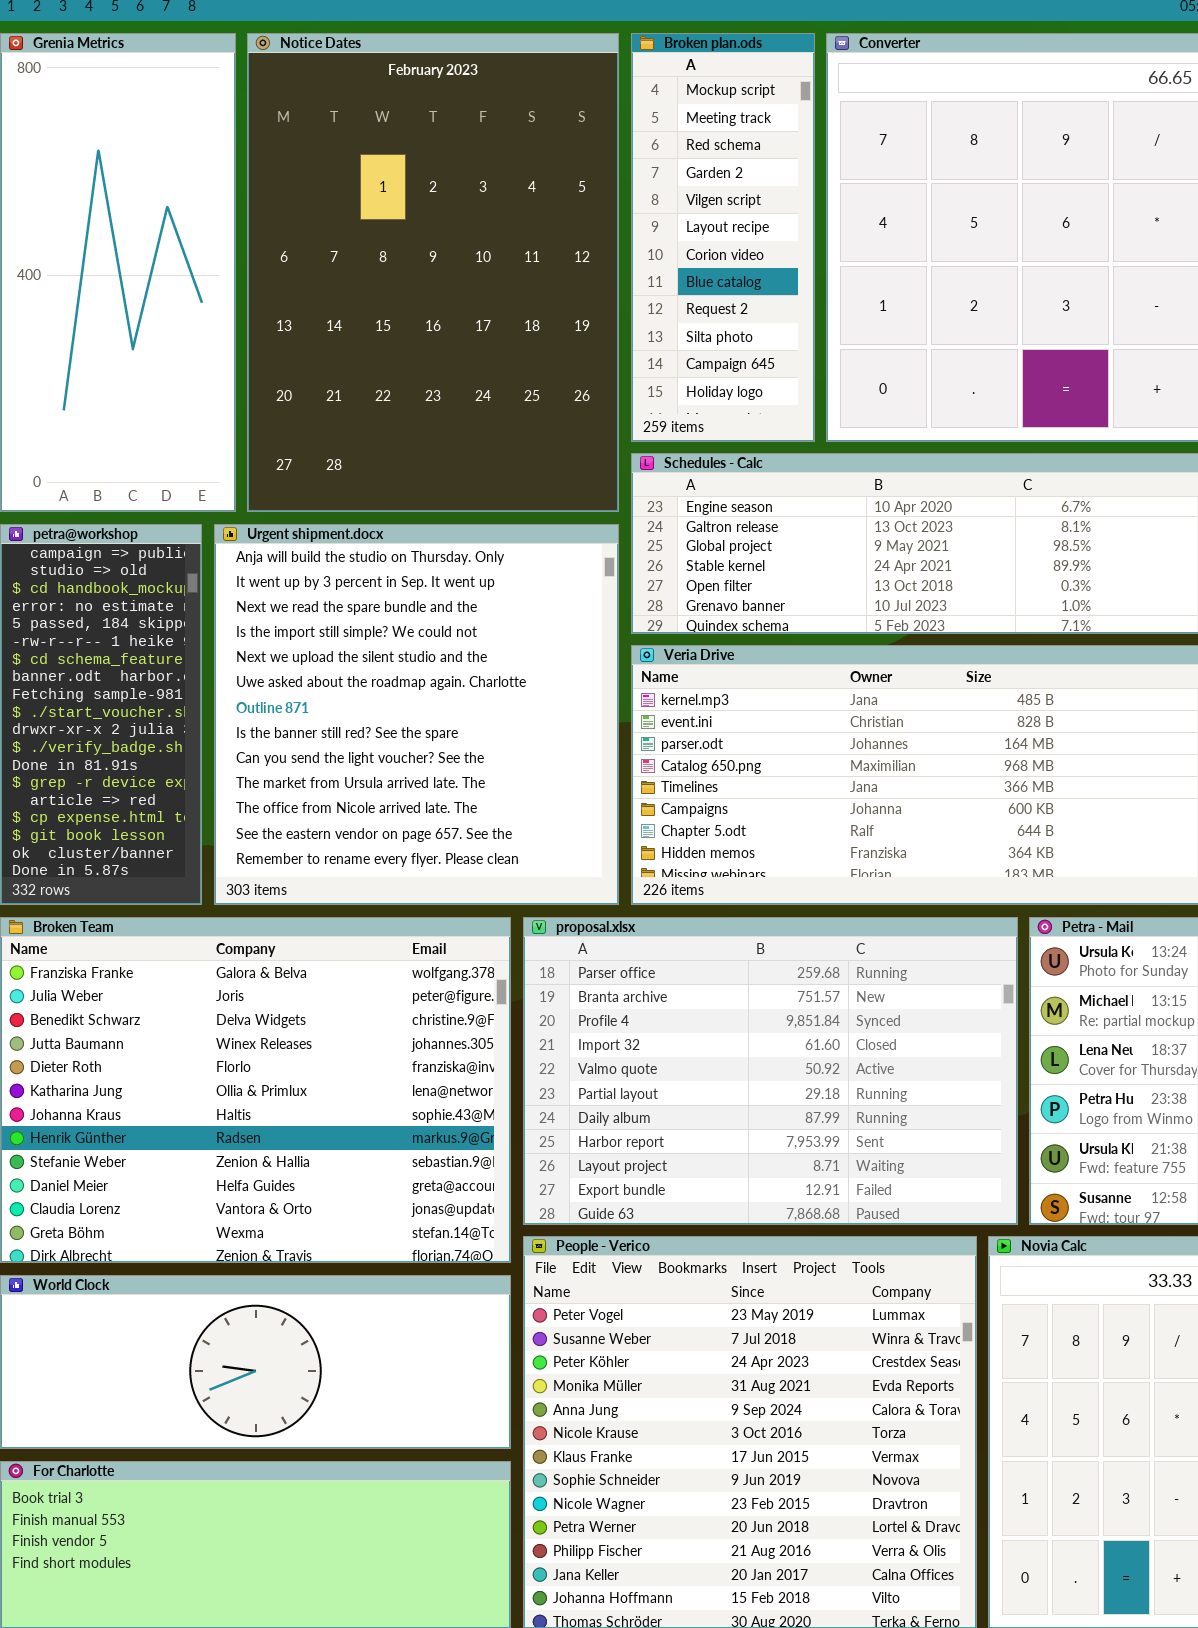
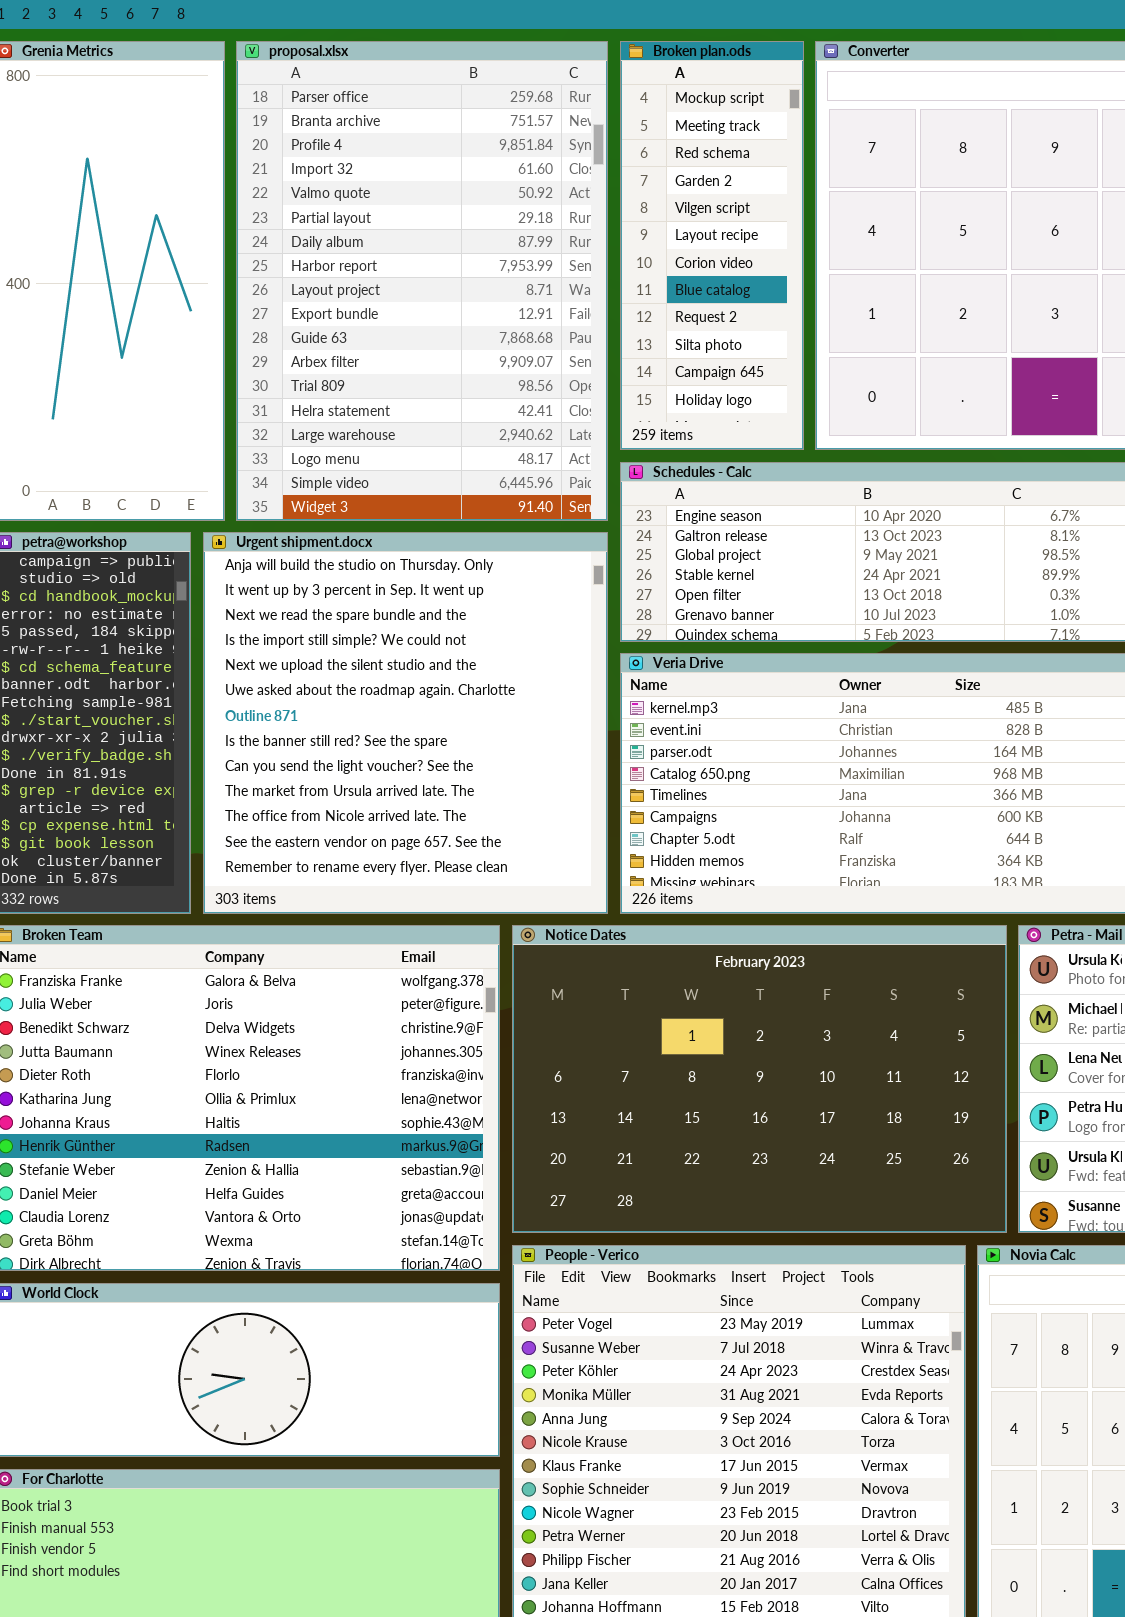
Notice Dates: [247,33,619,512] -> [512,925,1007,1233], moved, resized
proposal.xlsx: [523,917,1018,1225] -> [236,41,608,521], moved, resized

